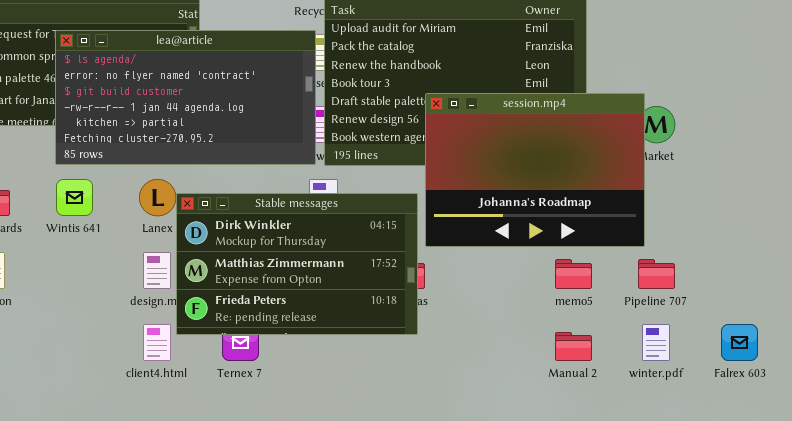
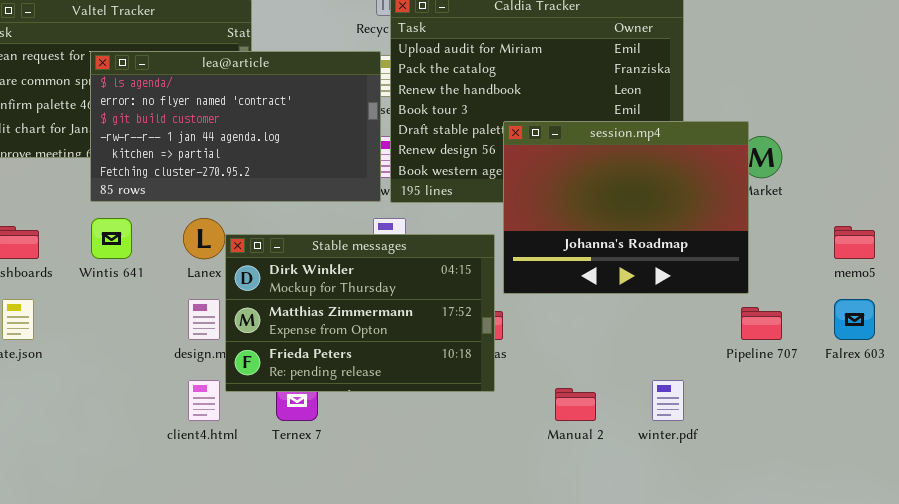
memo5: [555,259,592,289] -> [834,226,875,259], moved
winter.pdf: [642,324,670,361] -> [652,380,684,421], moved
Falrex 603: [721,324,758,361] -> [834,299,875,340], moved
Manual 2: [555,332,592,361] -> [555,388,596,421], moved

